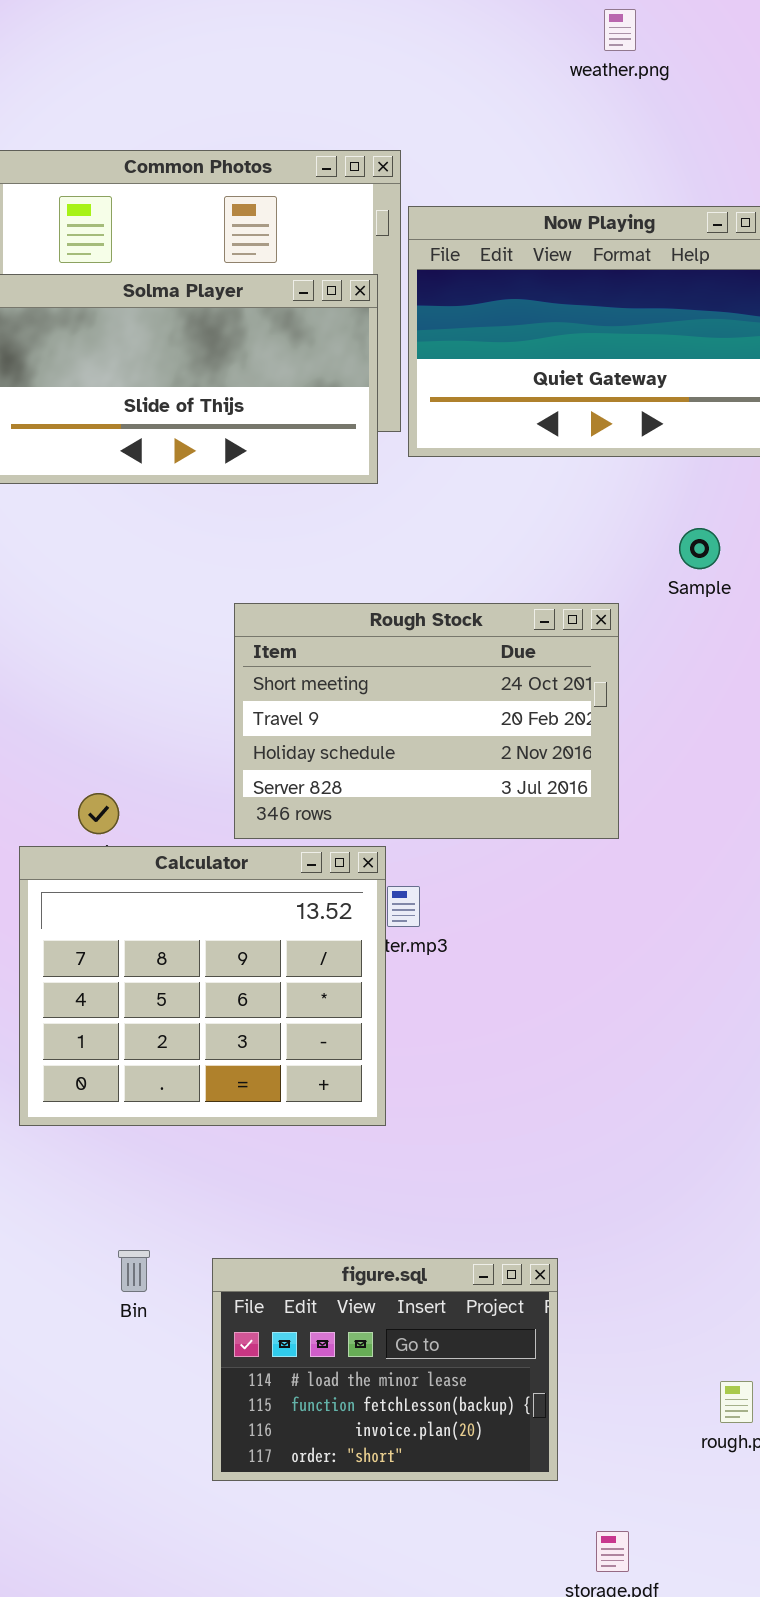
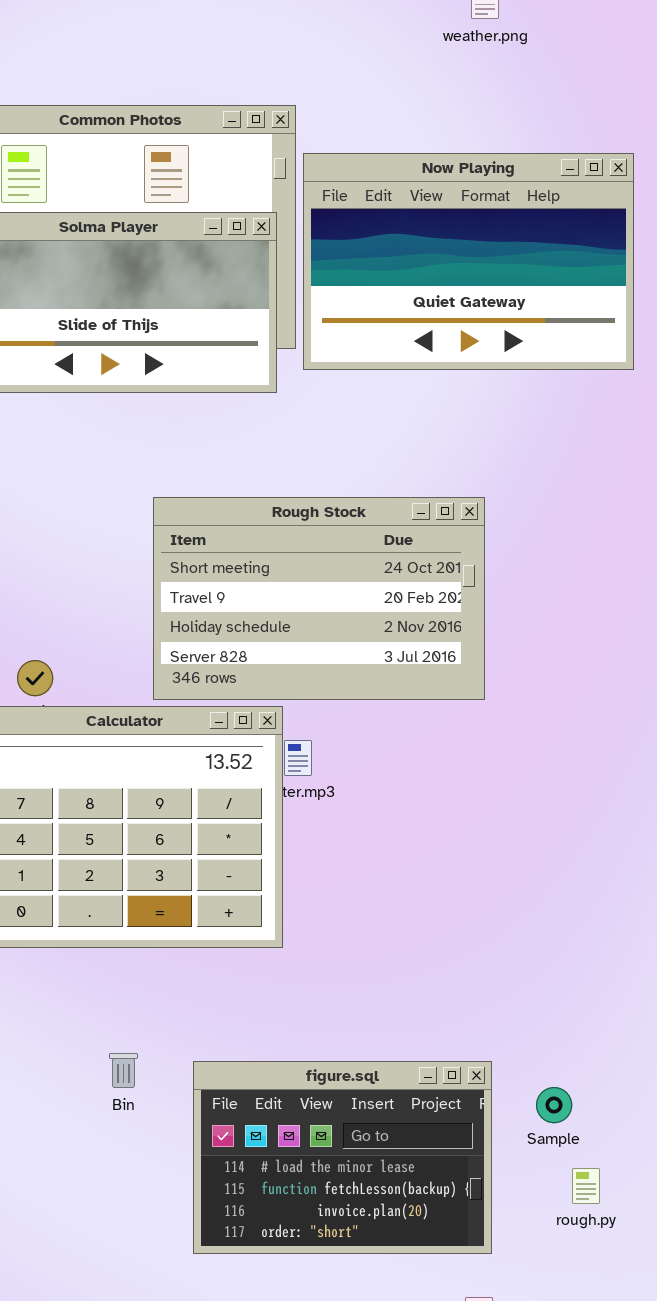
Sample: [679,528,720,569] -> [536,1087,572,1123], moved
Bin: [118,1250,150,1292] -> [109,1053,138,1088], moved
figure.sql: [212,1258,558,1481] -> [193,1061,492,1254], moved

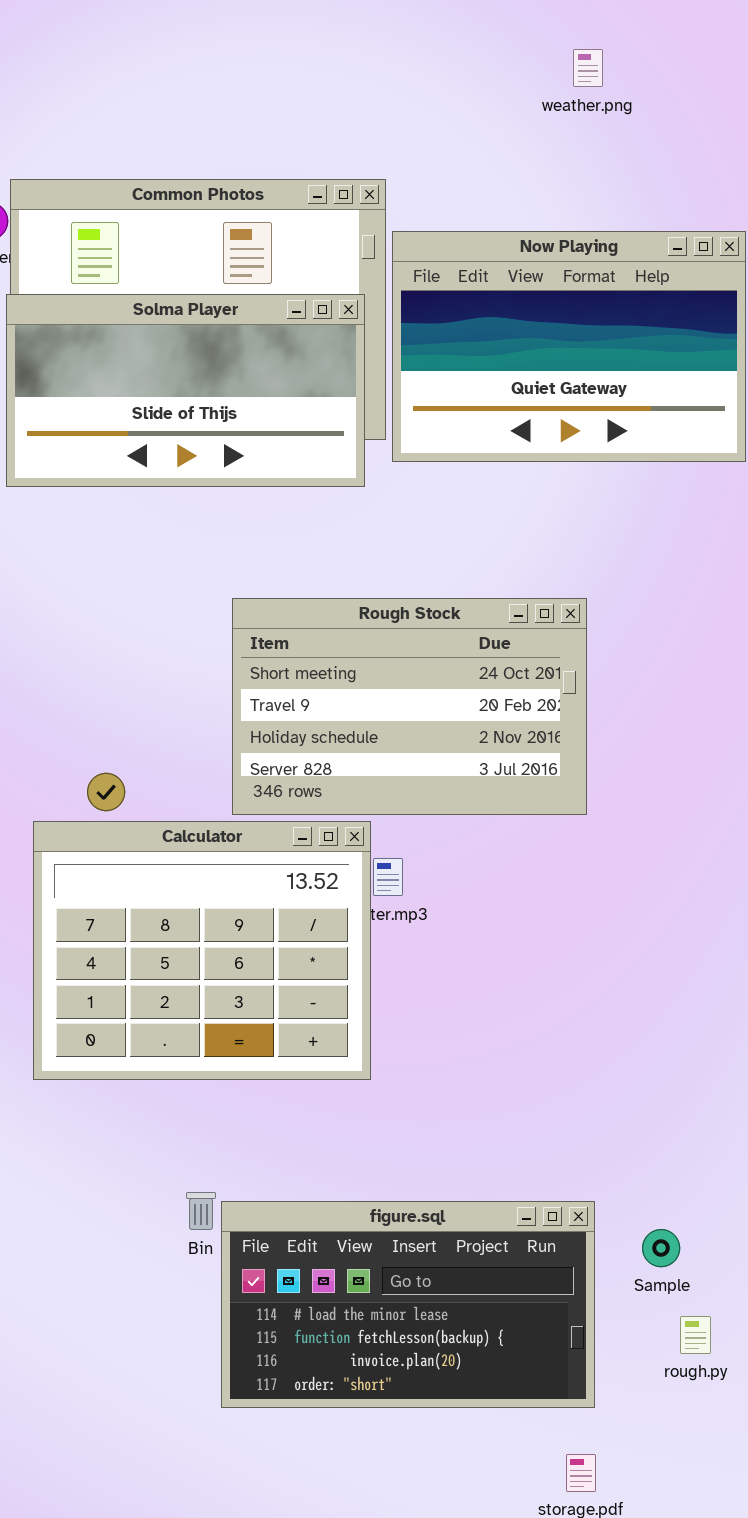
figure.sql: [193,1061,492,1254] -> [221,1201,595,1408], resized

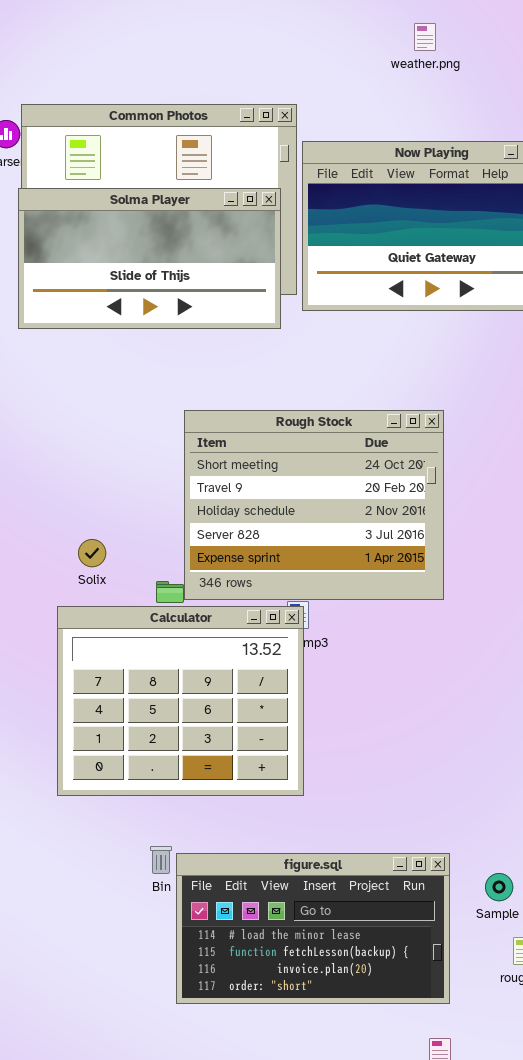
weather.png: [573,49,603,87] -> [414,23,436,51], moved
Rough Stock: [232,598,587,815] -> [184,410,444,600], resized
Calculator: [33,821,371,1080] -> [57,606,304,796], moved

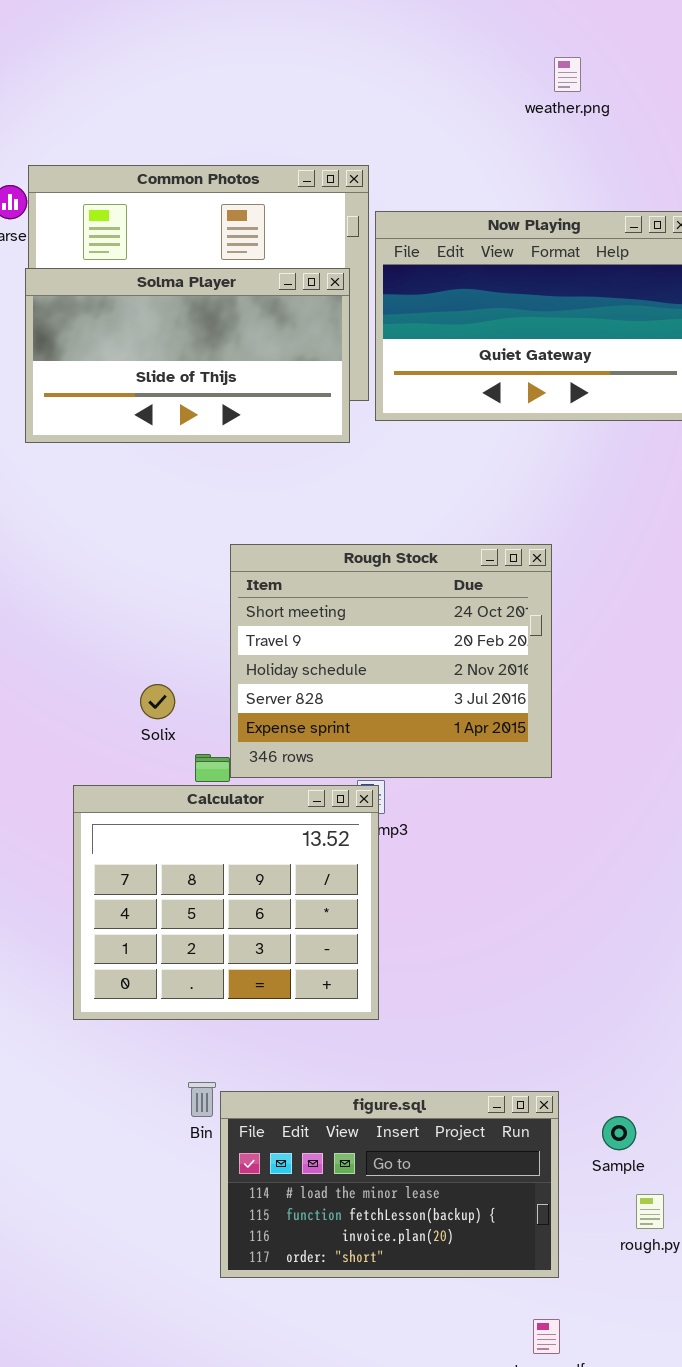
weather.png: [414,23,436,51] -> [554,57,581,92], moved
Solix: [78,539,106,567] -> [140,684,175,719], moved

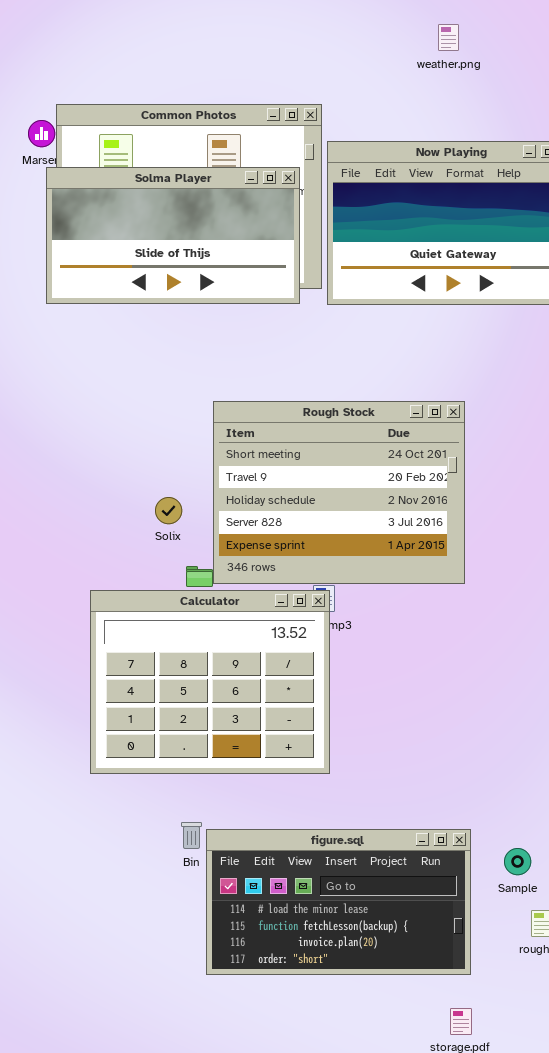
weather.png: [554,57,581,92] -> [438,24,459,51], moved
Solma Player: [25,268,350,443] -> [46,167,300,304], moved
Solix: [140,684,175,719] -> [155,497,182,524], moved

